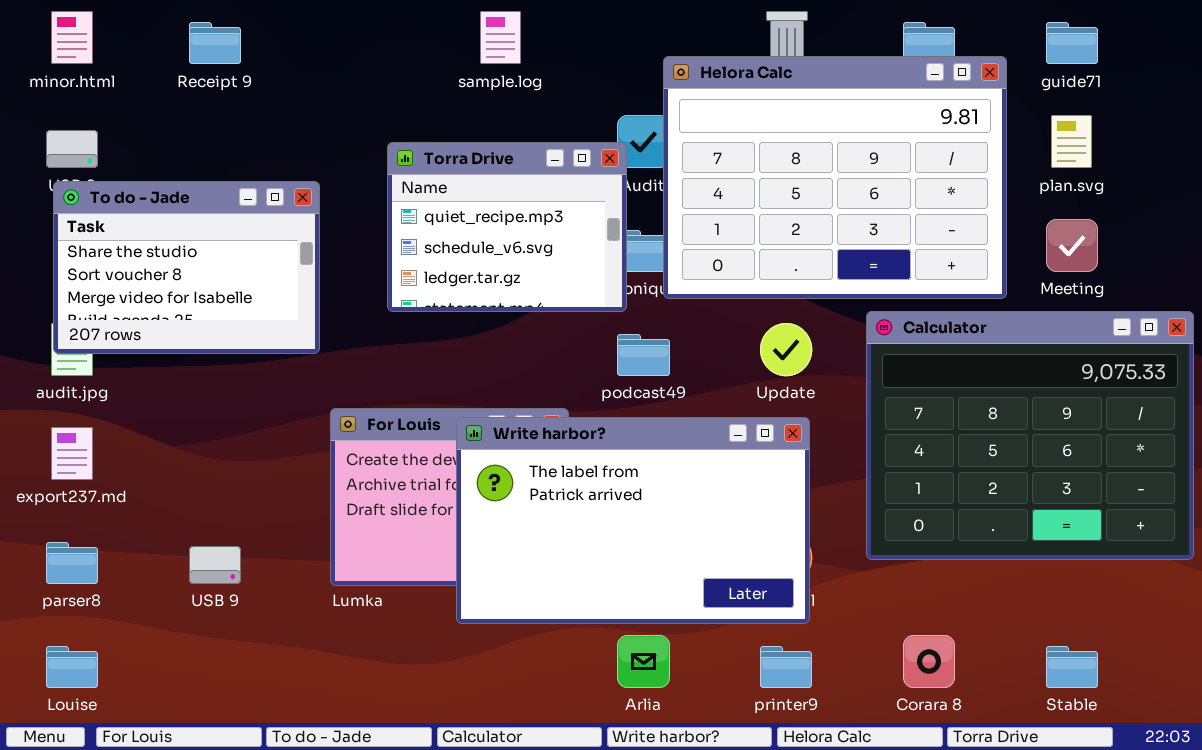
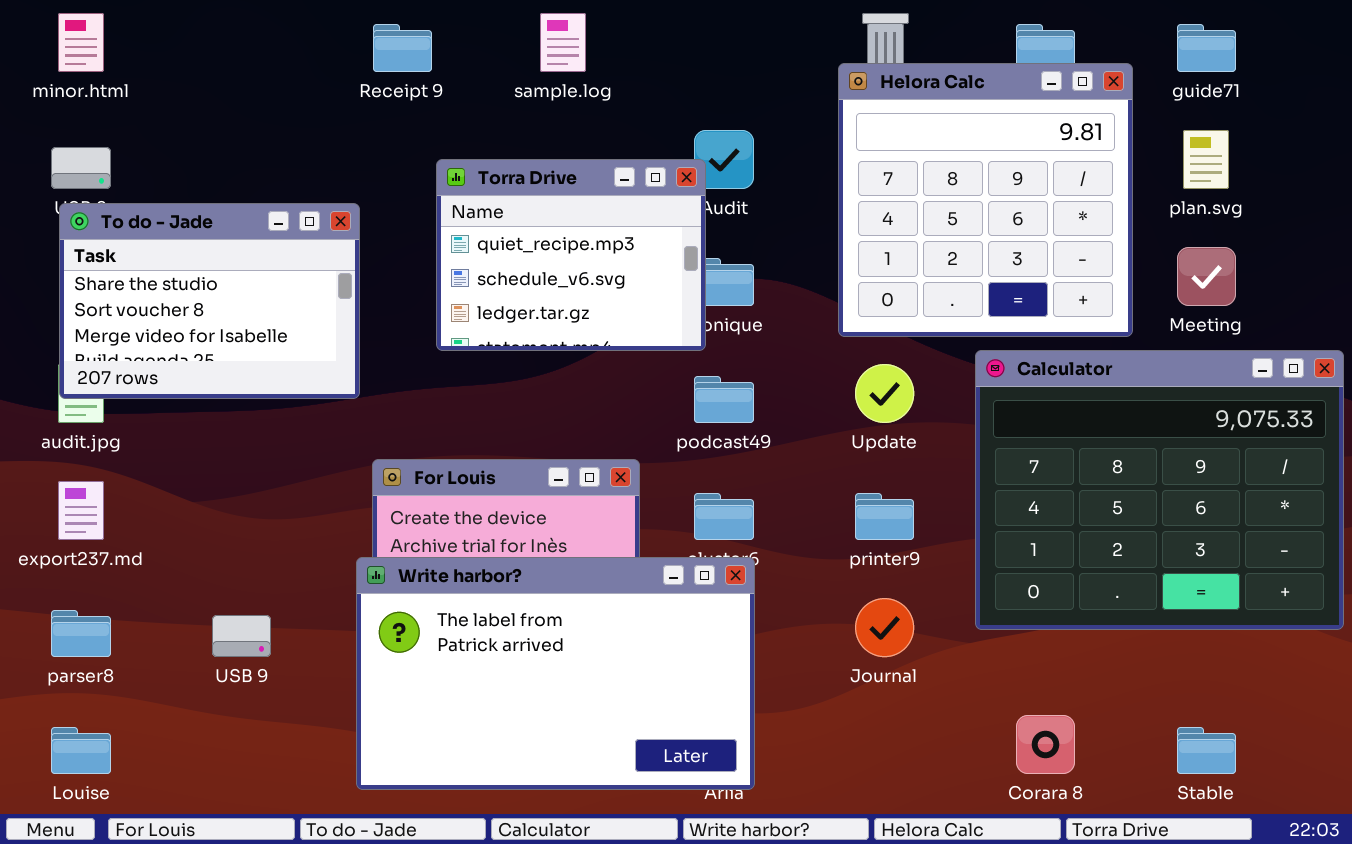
Receipt 9: [189,22,241,64] -> [373,24,432,72], moved
Helora Calc: [663,56,1007,299] -> [838,63,1133,337], resized
Write harbor?: [456,417,810,624] -> [356,557,755,790], moved
printer9: [760,646,812,688] -> [855,493,914,540], moved

